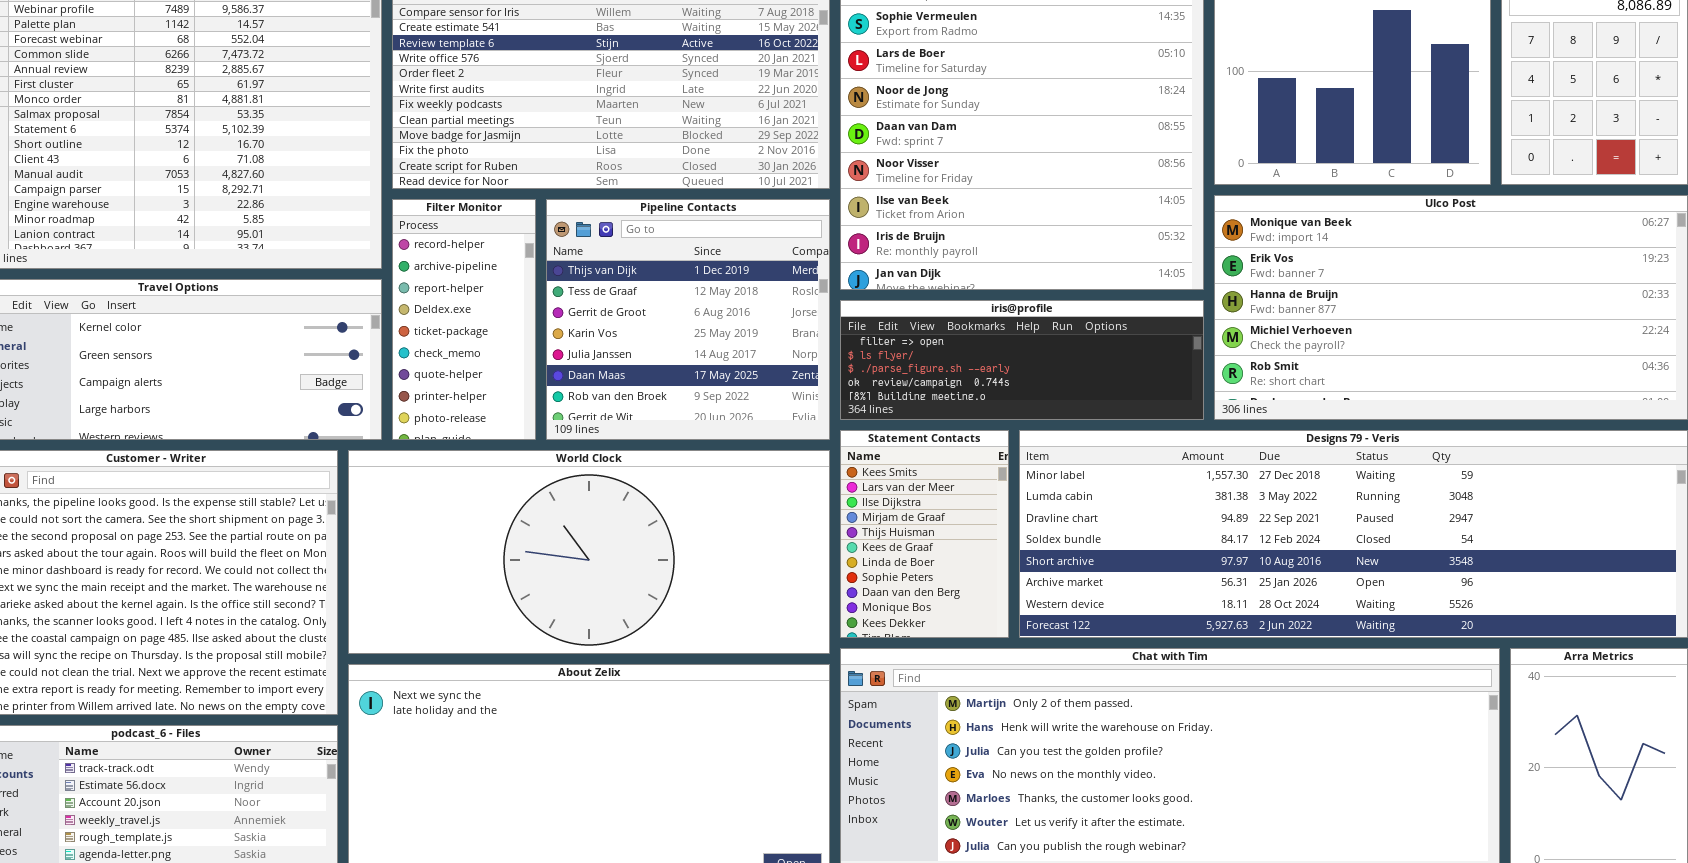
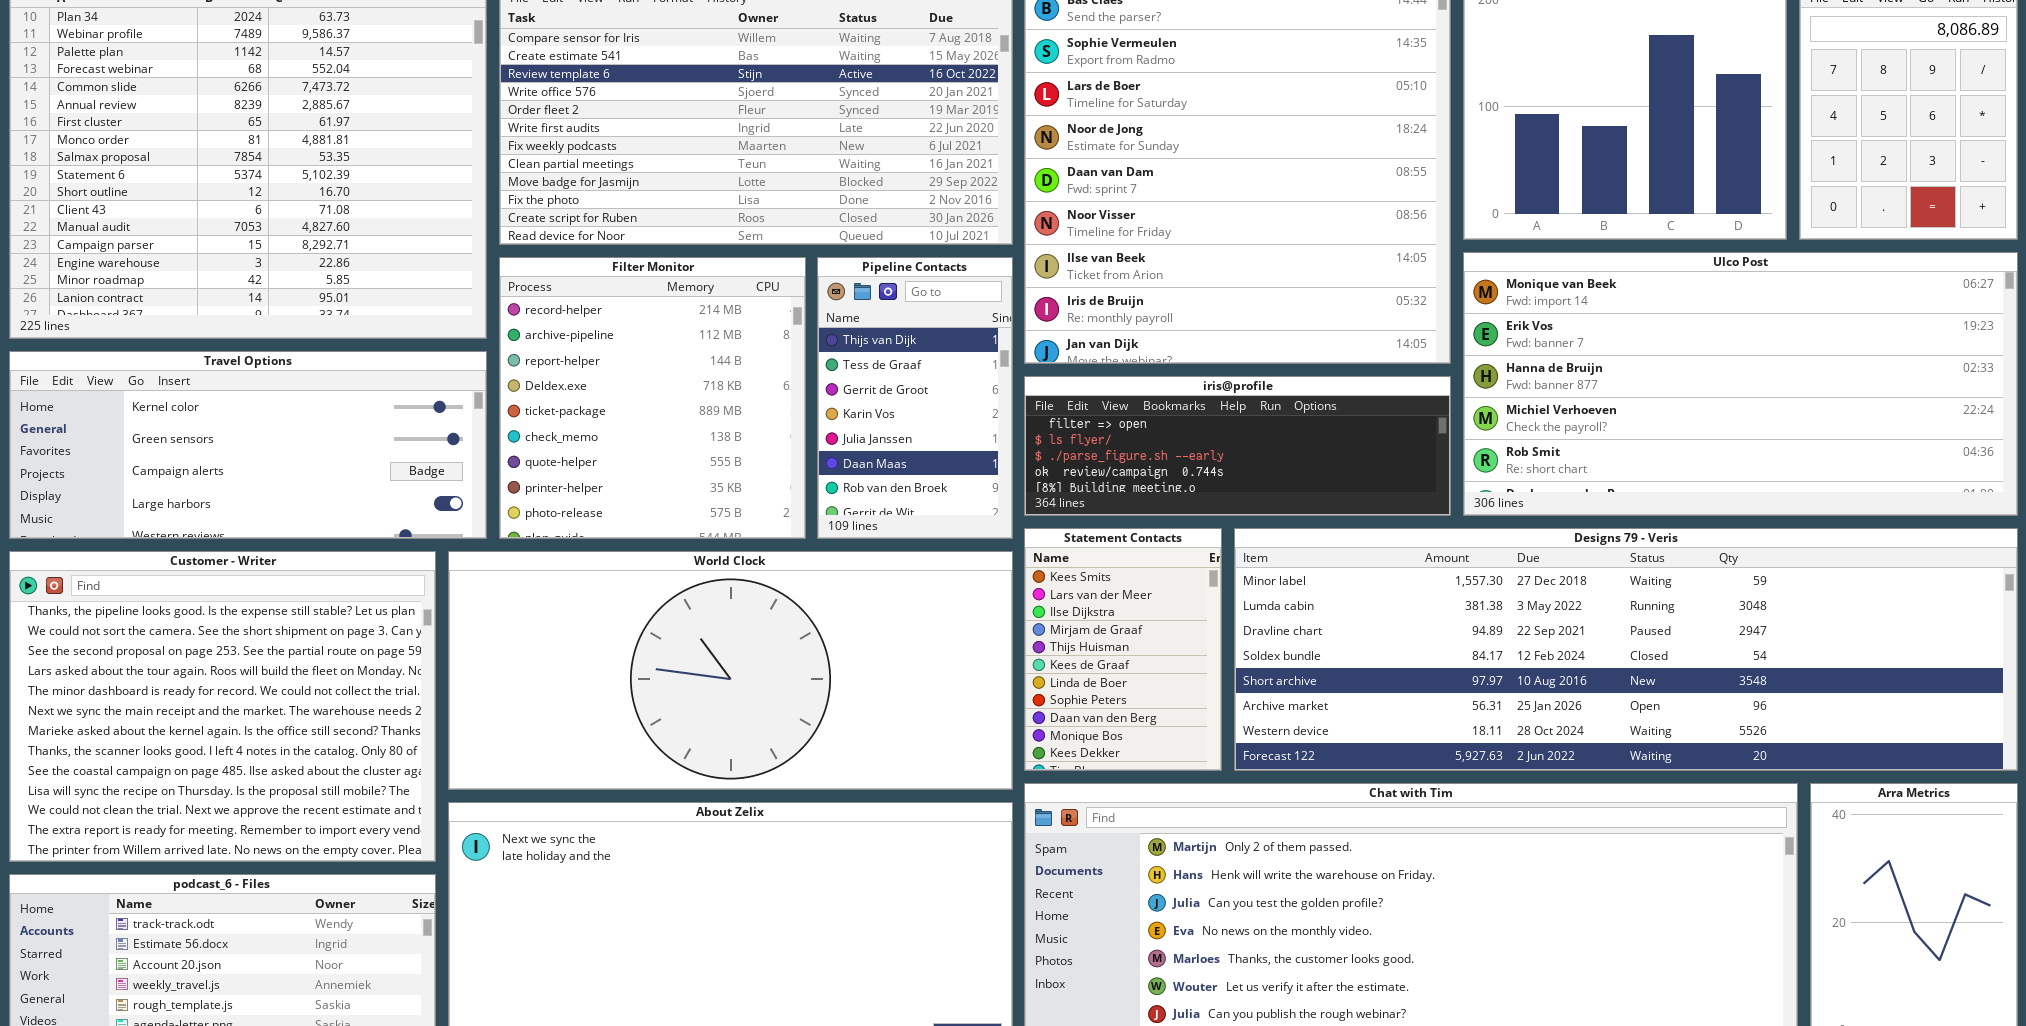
Filter Monitor: [392,199,536,440] -> [499,257,806,539], resized
Pipeline Contacts: [546,199,830,440] -> [817,257,1013,539], resized

